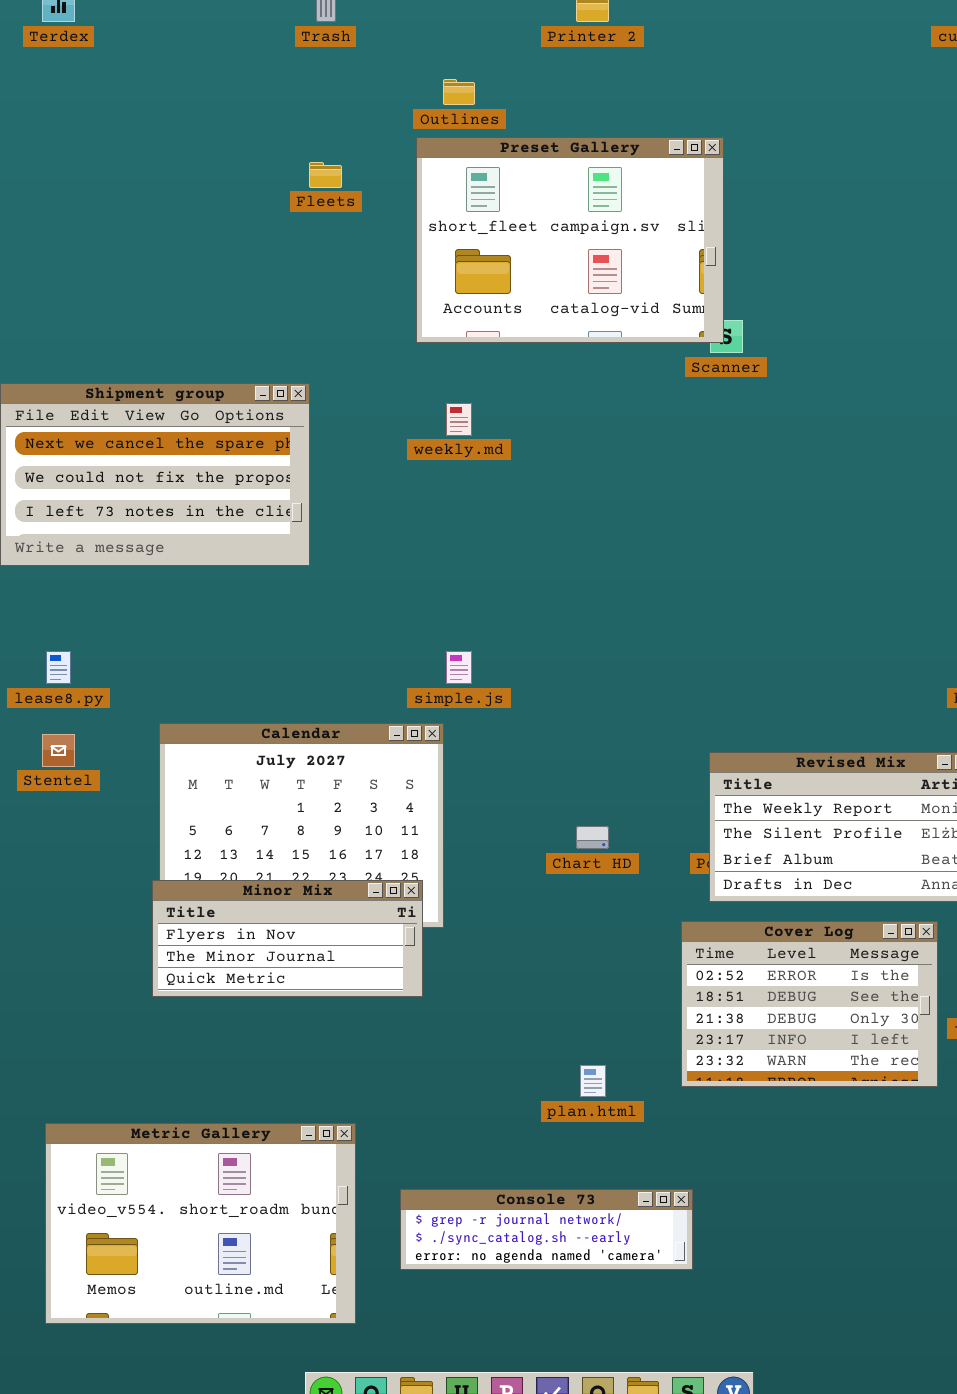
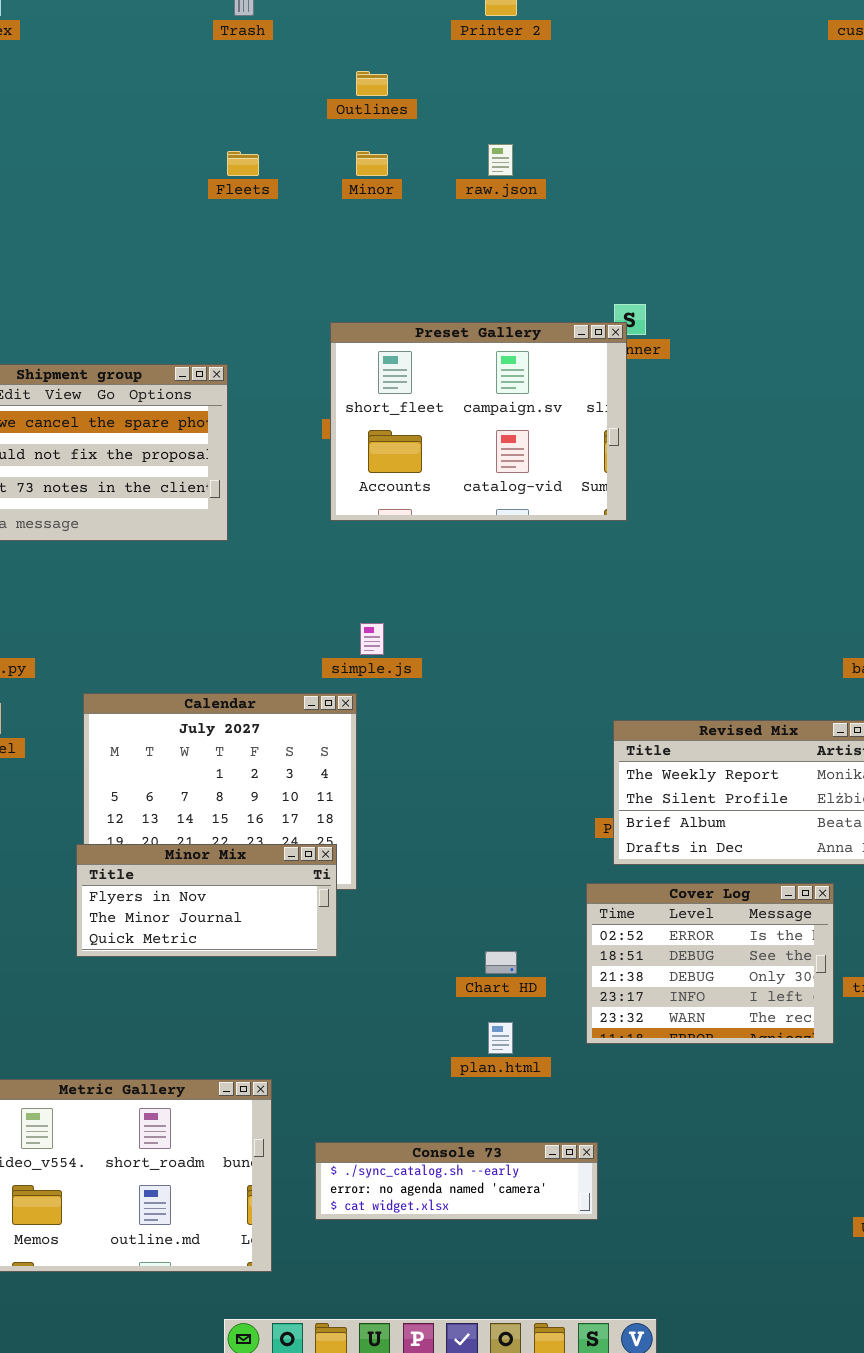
Preset Gallery: [416,137,724,343] -> [330,322,627,521], moved
Chart HD: [576,826,609,849] -> [485,951,517,974], moved
Console 73: [400,1189,693,1270] -> [315,1142,598,1220], scrolled down 1 row

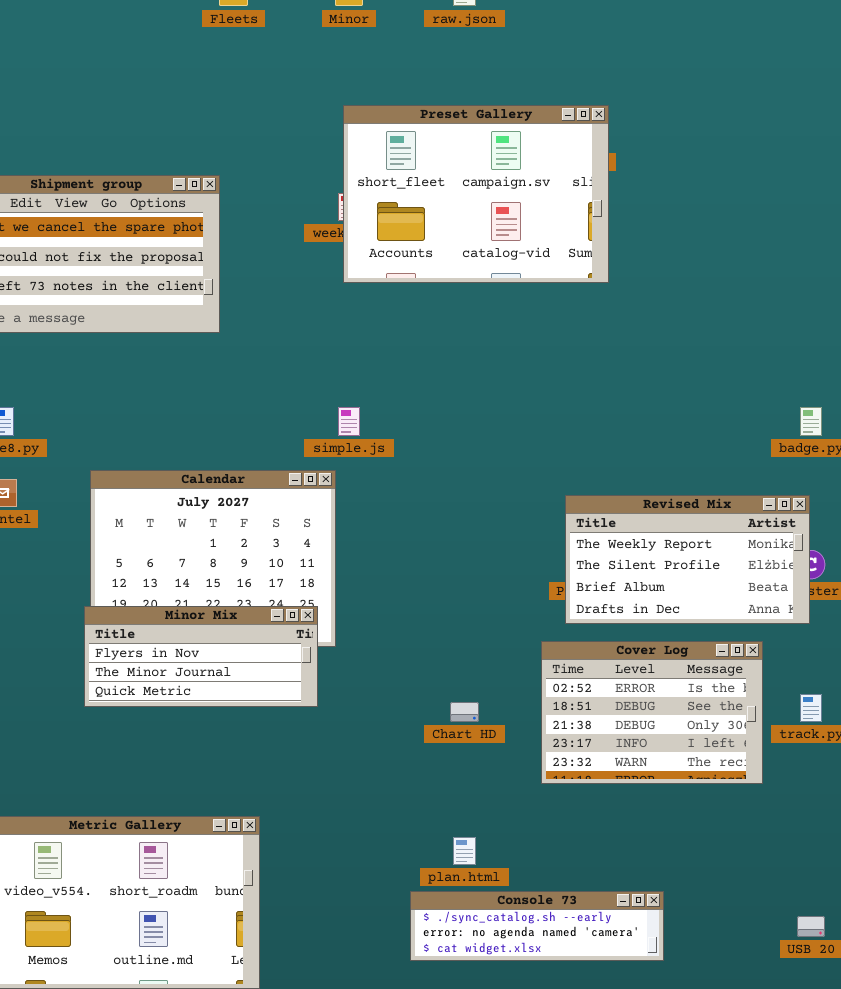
Preset Gallery: [330,322,627,521] -> [343,105,609,283], moved
plan.html: [488,1022,513,1054] -> [453,837,476,865], moved
Console 73: [315,1142,598,1220] -> [410,891,664,961], moved

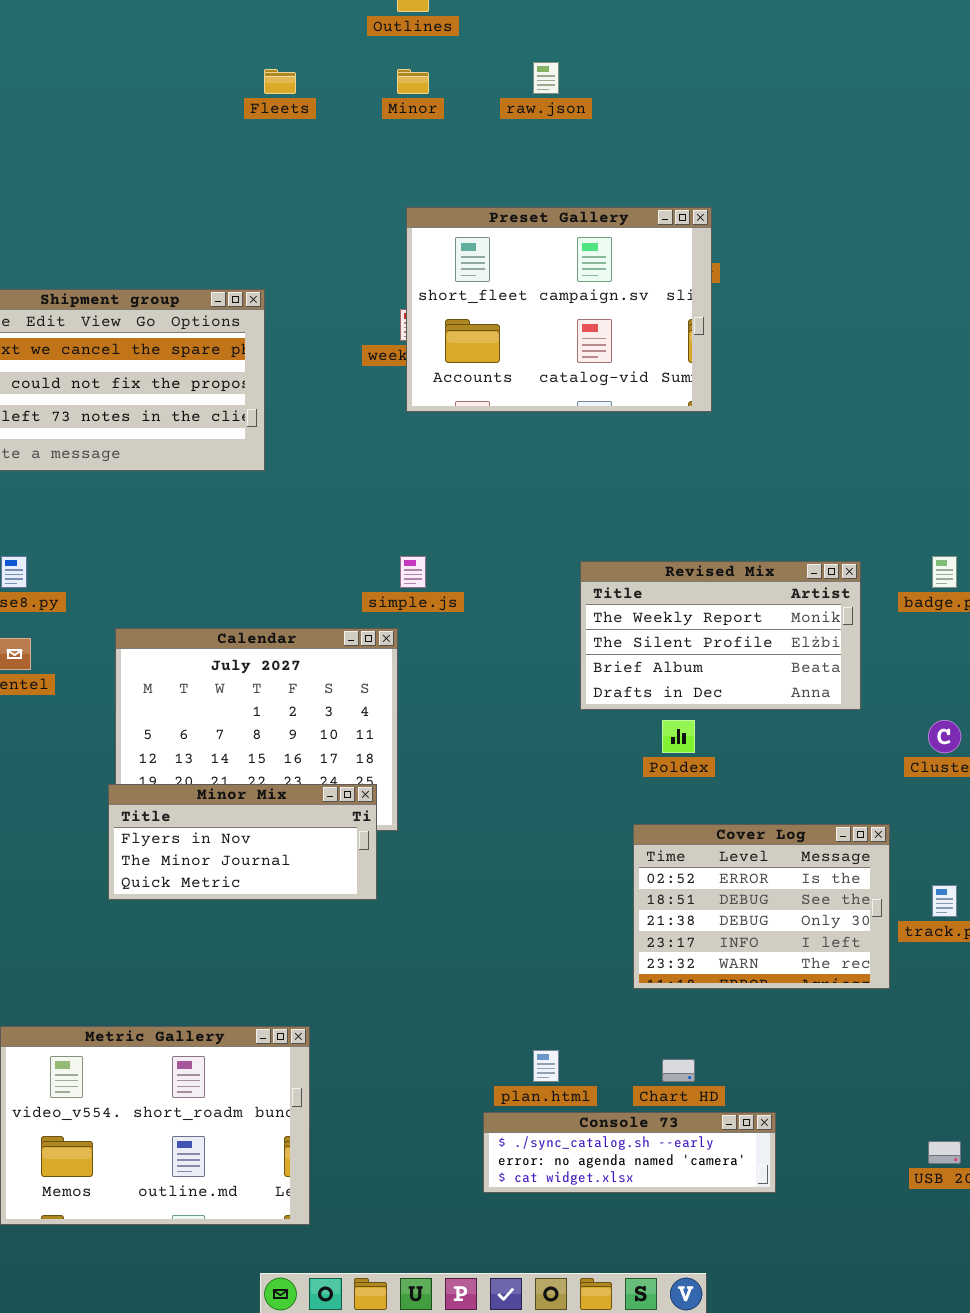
Revised Mix: [565,495,810,624] -> [580,561,861,710], moved
Chart HD: [450,702,479,722] -> [662,1059,695,1082], moved

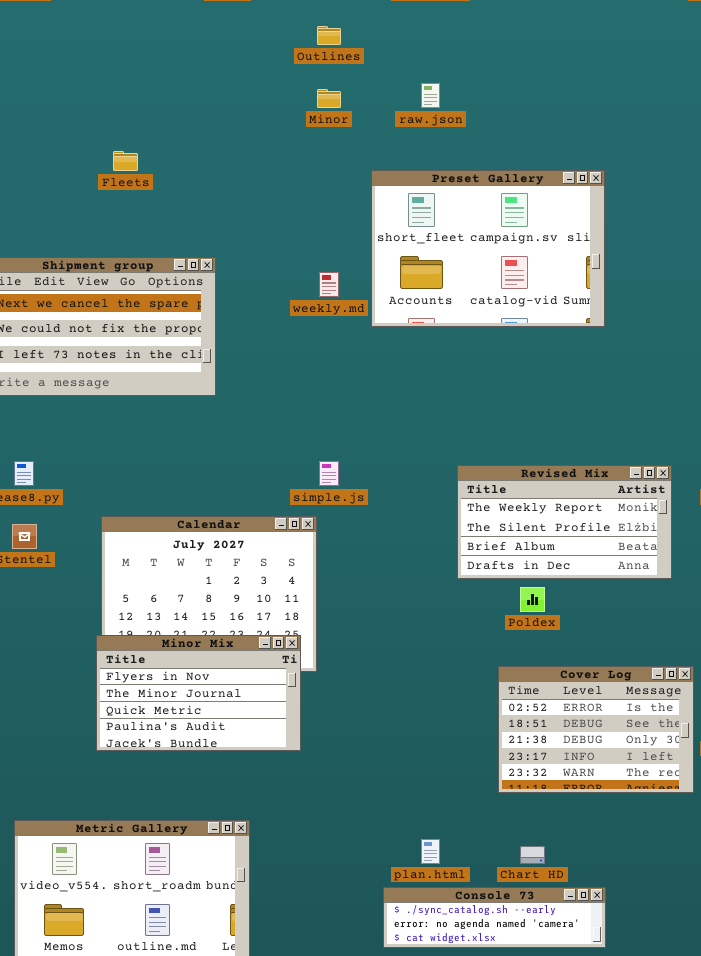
Fleets: [264,69,296,94] -> [113,151,138,171], moved
Preset Gallery: [406,207,712,412] -> [371,170,605,327], moved
Minor Mix: [108,784,377,900] -> [96,635,301,751], resized

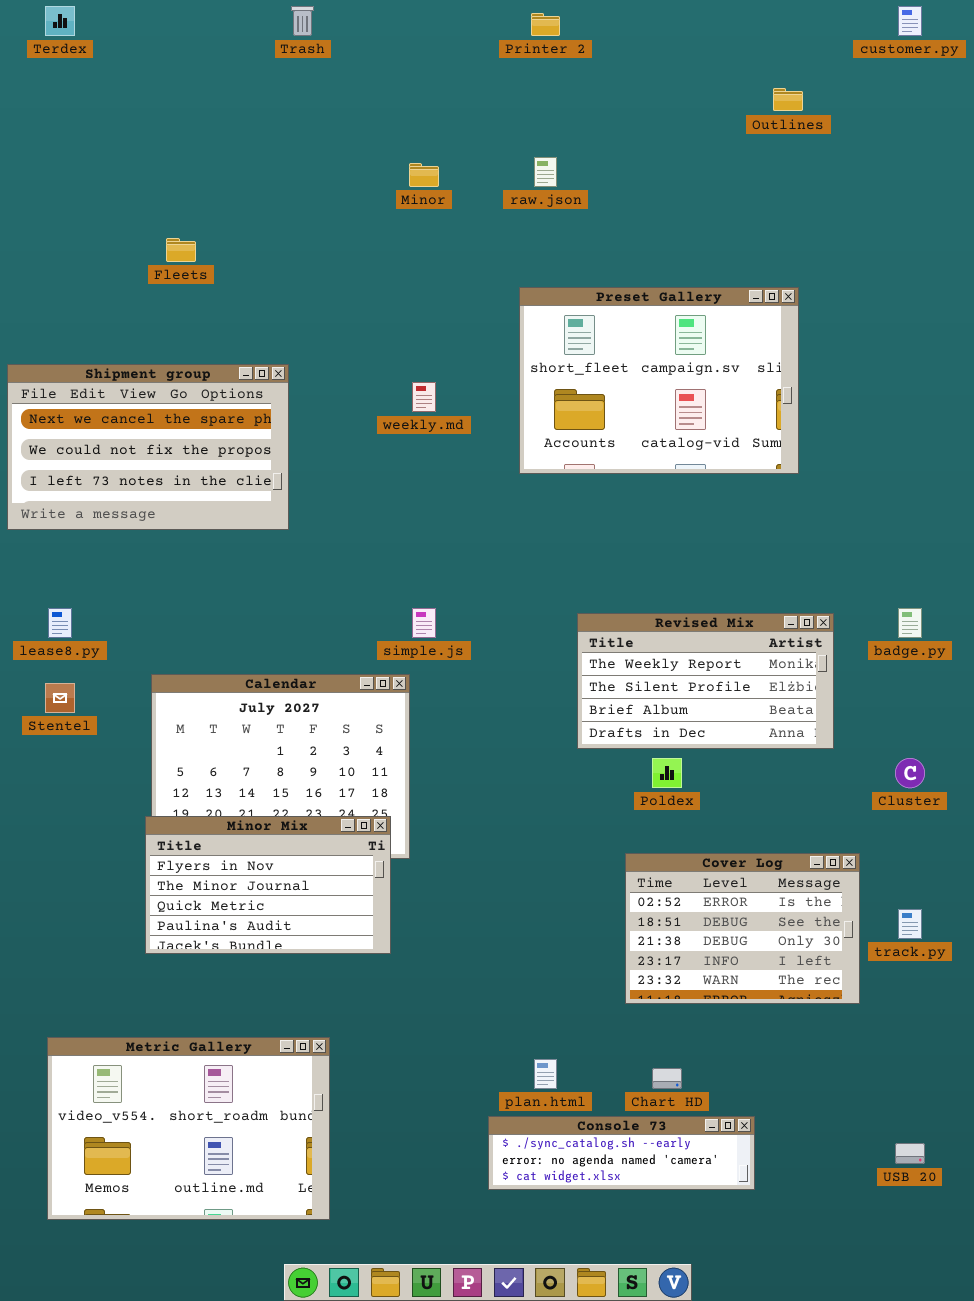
Outlines: [317,26,341,45] -> [773,88,803,111], moved
Preset Gallery: [371,170,605,327] -> [519,287,799,474], moved

